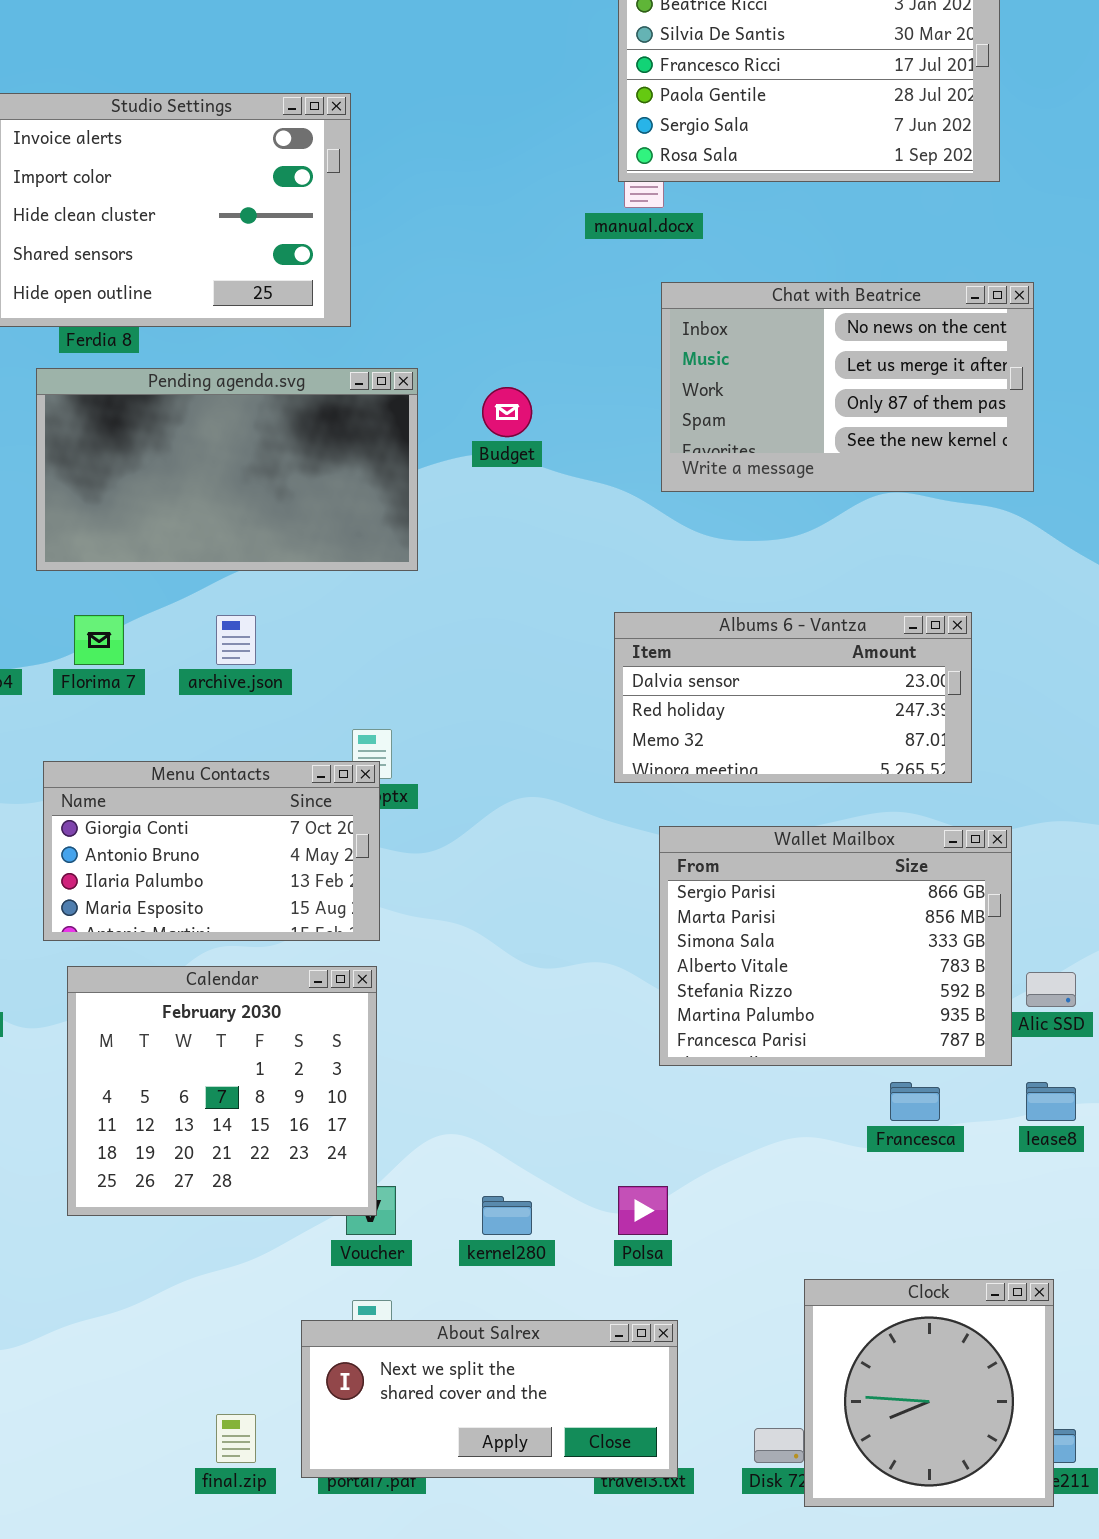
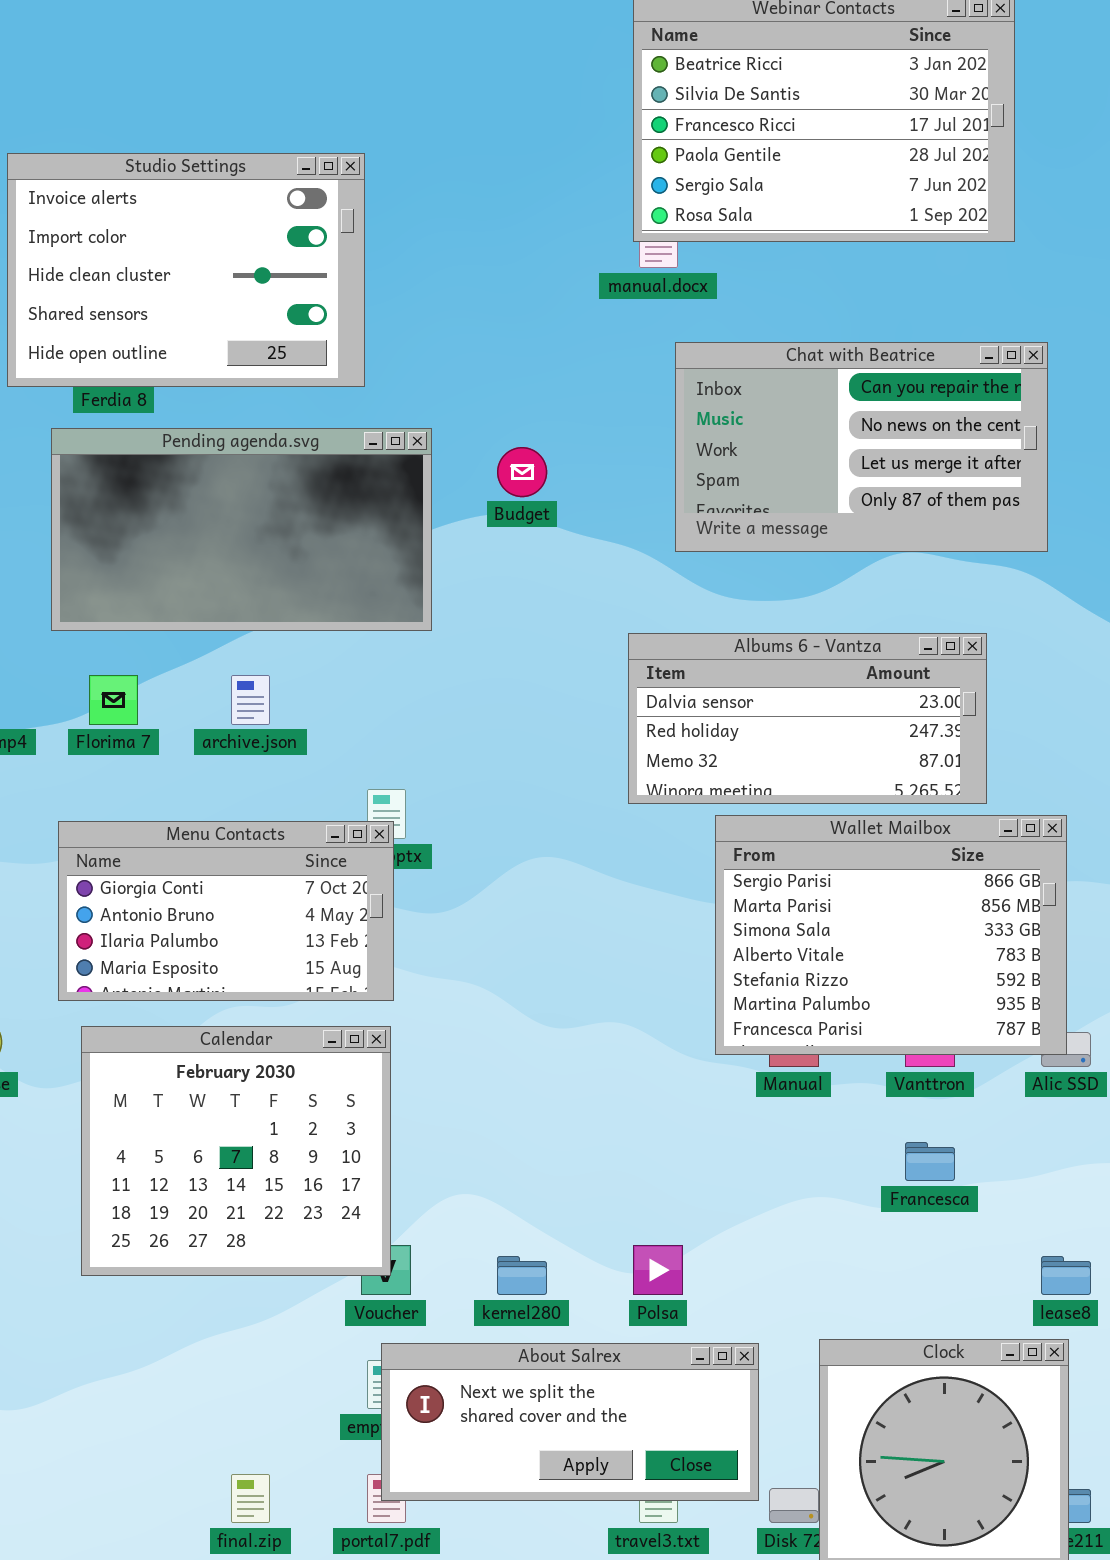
Chat with Beatrice: [661,282,1034,492] -> [675,342,1048,552], scrolled up 1 row
Albums 6 - Vantza: [614,612,972,783] -> [628,633,987,804], moved
Wallet Mailbox: [659,826,1012,1066] -> [715,815,1067,1055], moved
lease8: [1026,1082,1076,1121] -> [1041,1256,1091,1295], moved
About Salrex: [301,1320,678,1478] -> [381,1343,759,1501], moved

